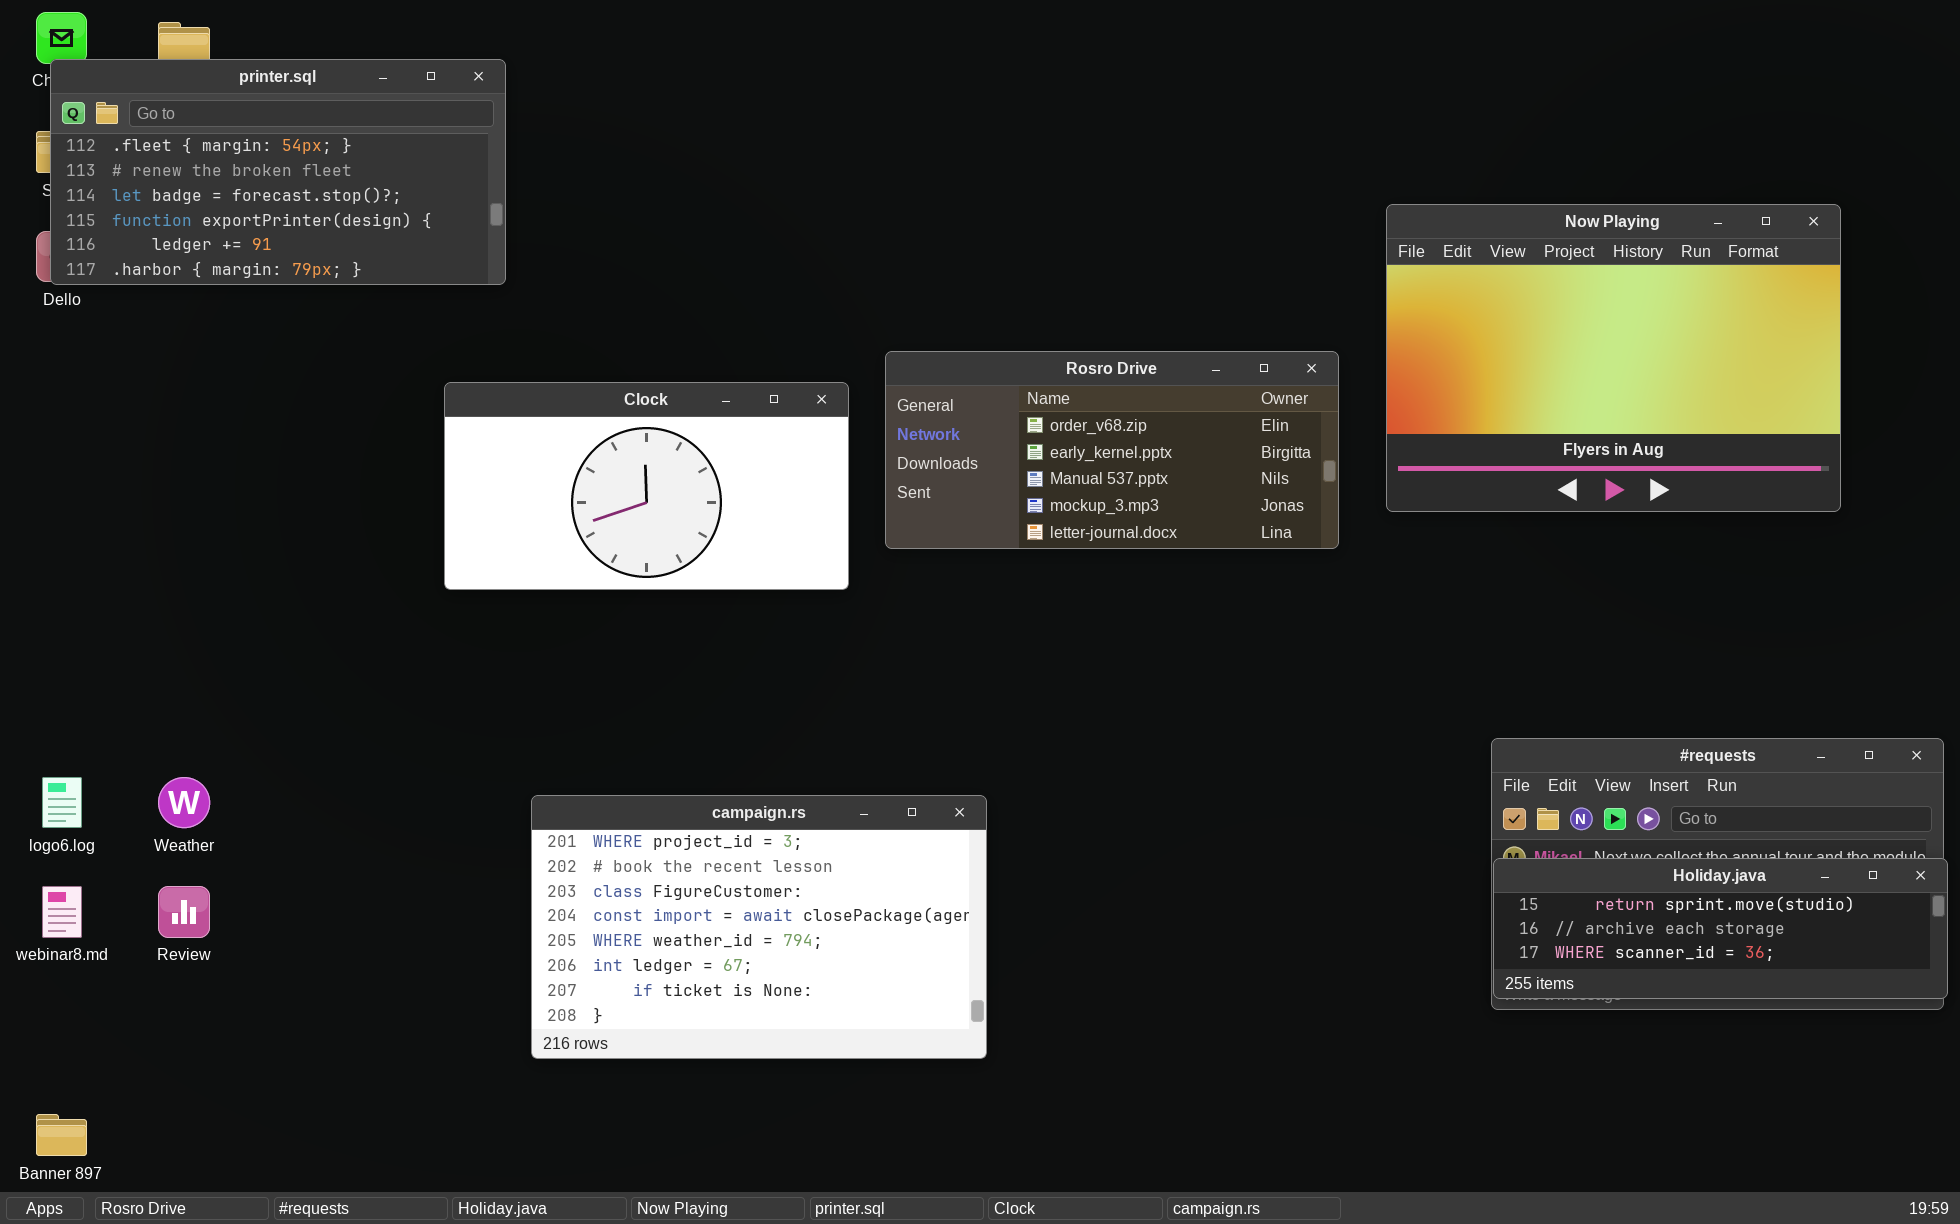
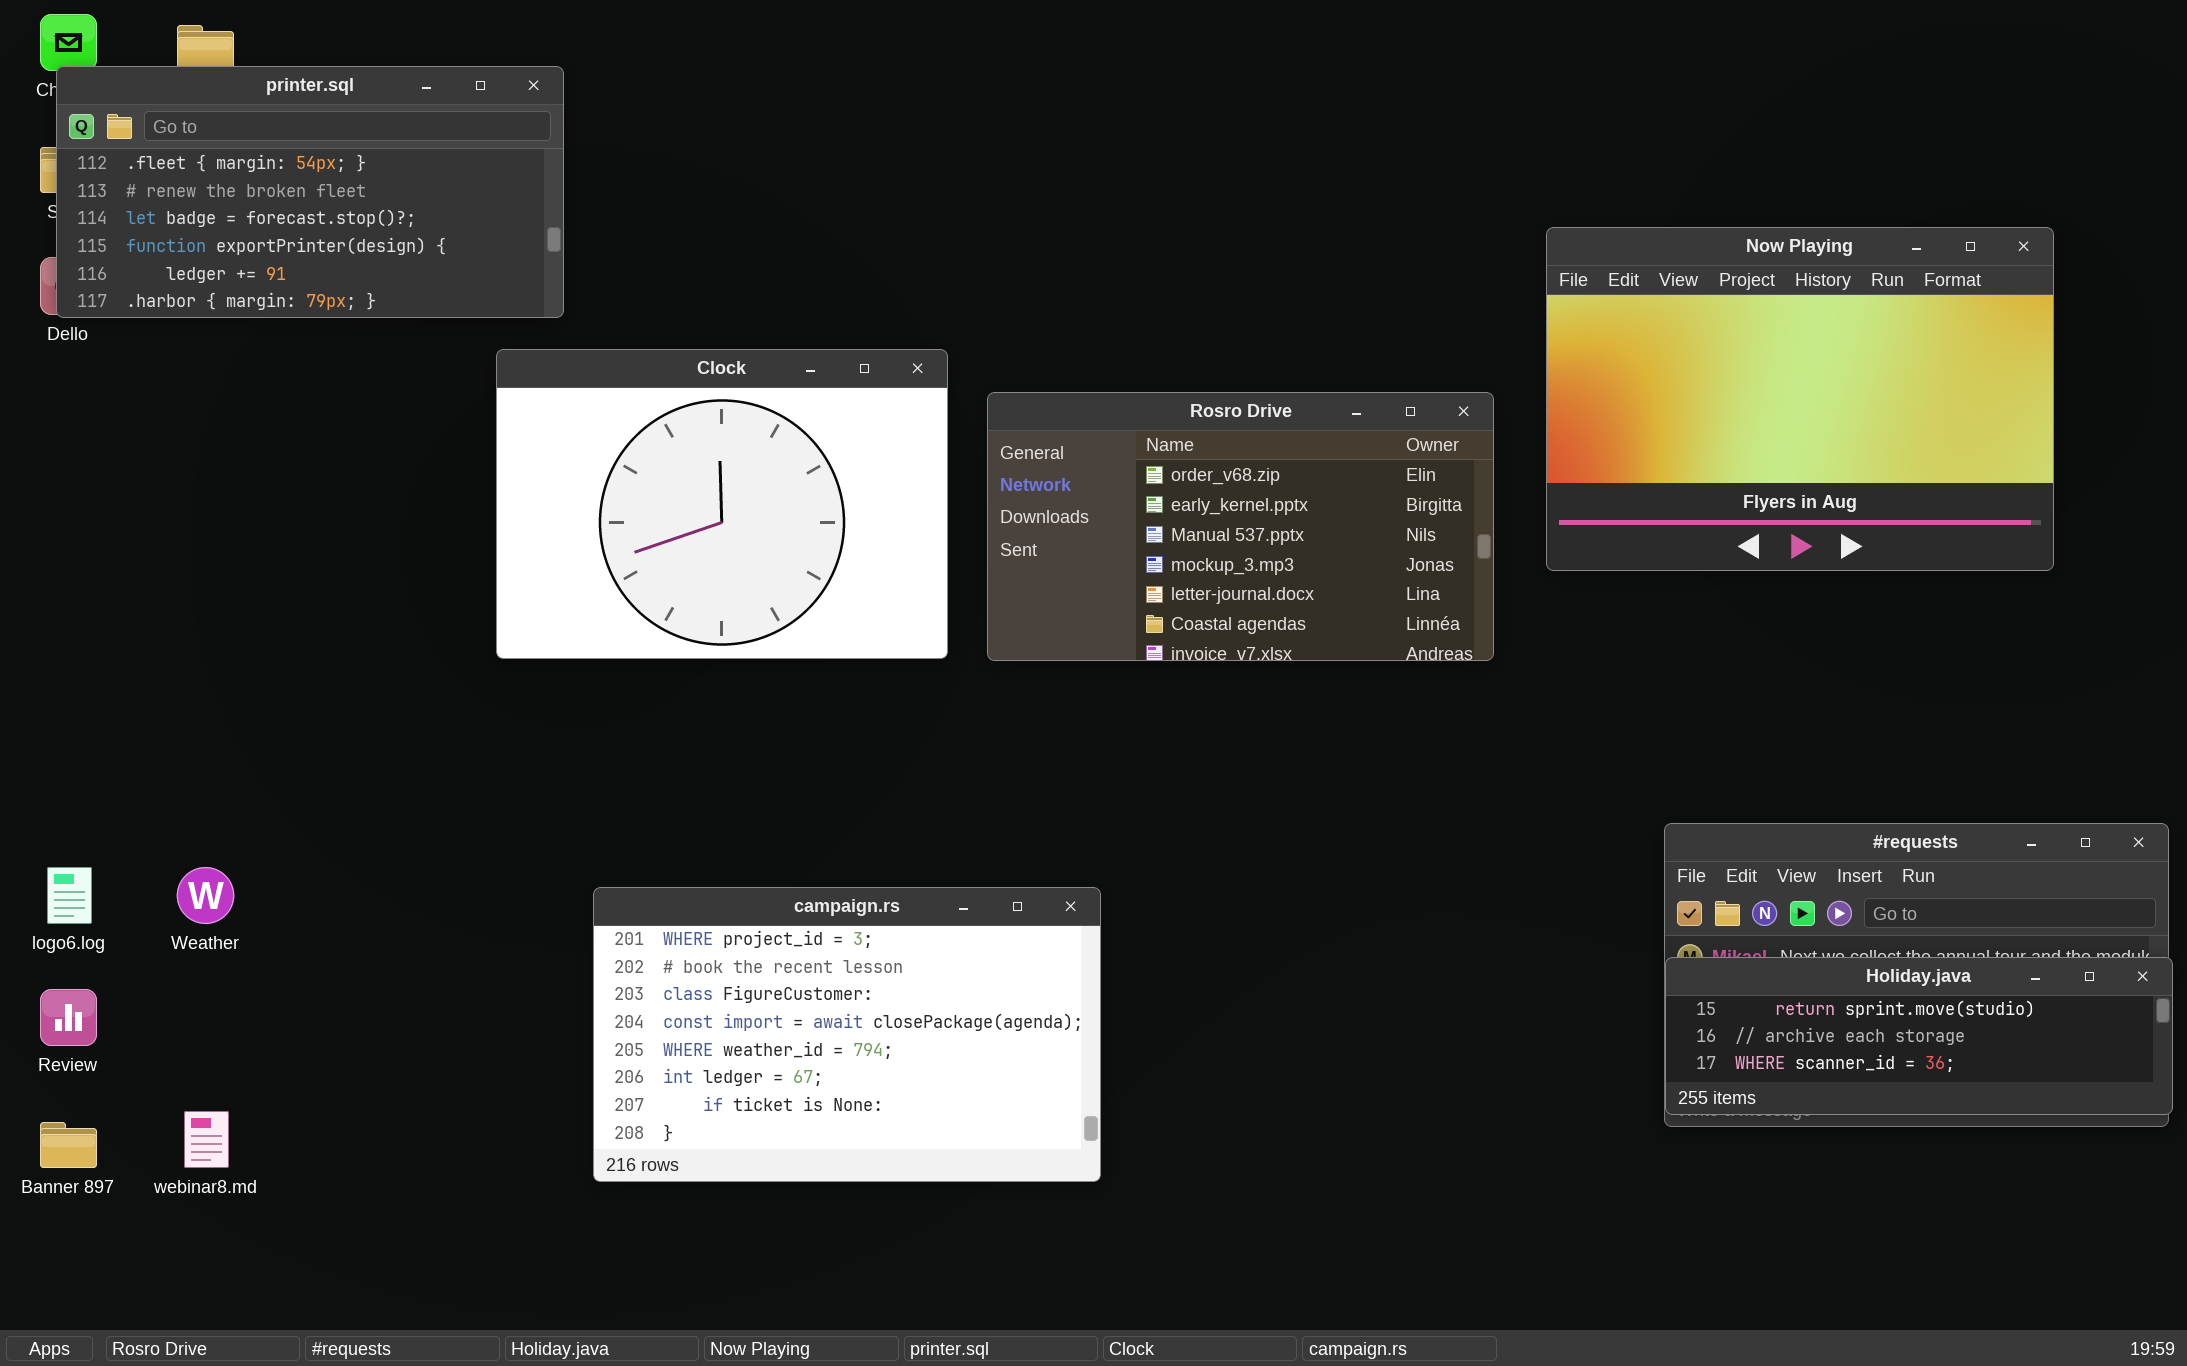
Rosro Drive: [885,351,1339,549] -> [987,392,1494,661], resized
Clock: [444,382,849,590] -> [496,349,948,659], resized
webinar8.md: [42,886,82,938] -> [184,1111,229,1168], moved
Review: [158,886,210,938] -> [40,989,97,1046], moved
Banner 897: [36,1114,87,1156] -> [40,1122,97,1168], moved

